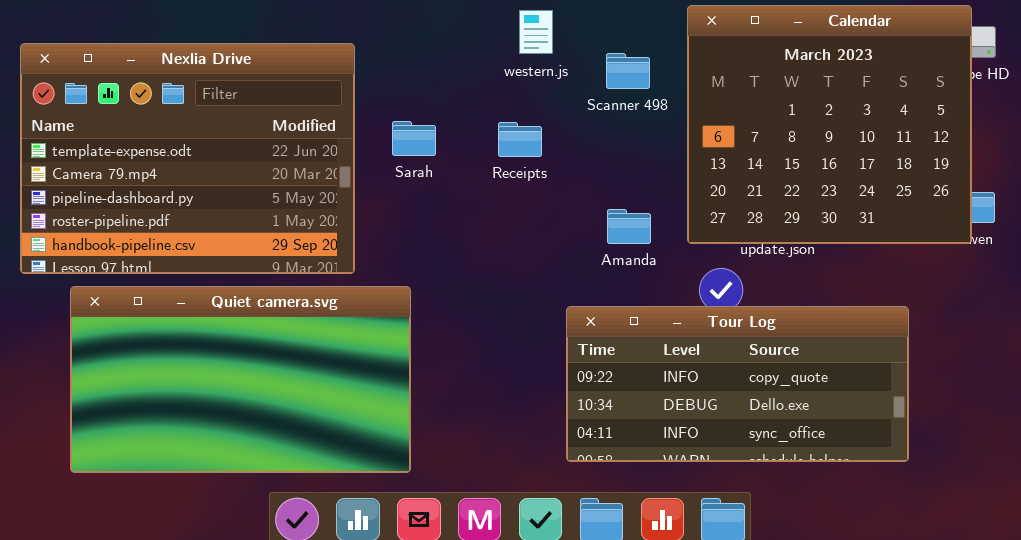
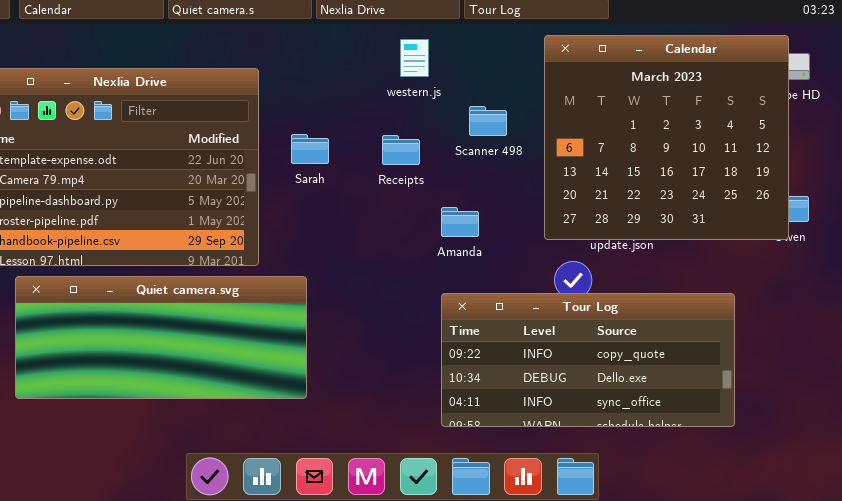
Scanner 498: [606,53,650,89] -> [469,106,507,136], moved
Amanda: [607,209,651,244] -> [441,207,479,237], moved
Quiet camera.svg: [70,286,411,473] -> [15,276,307,399], resized

